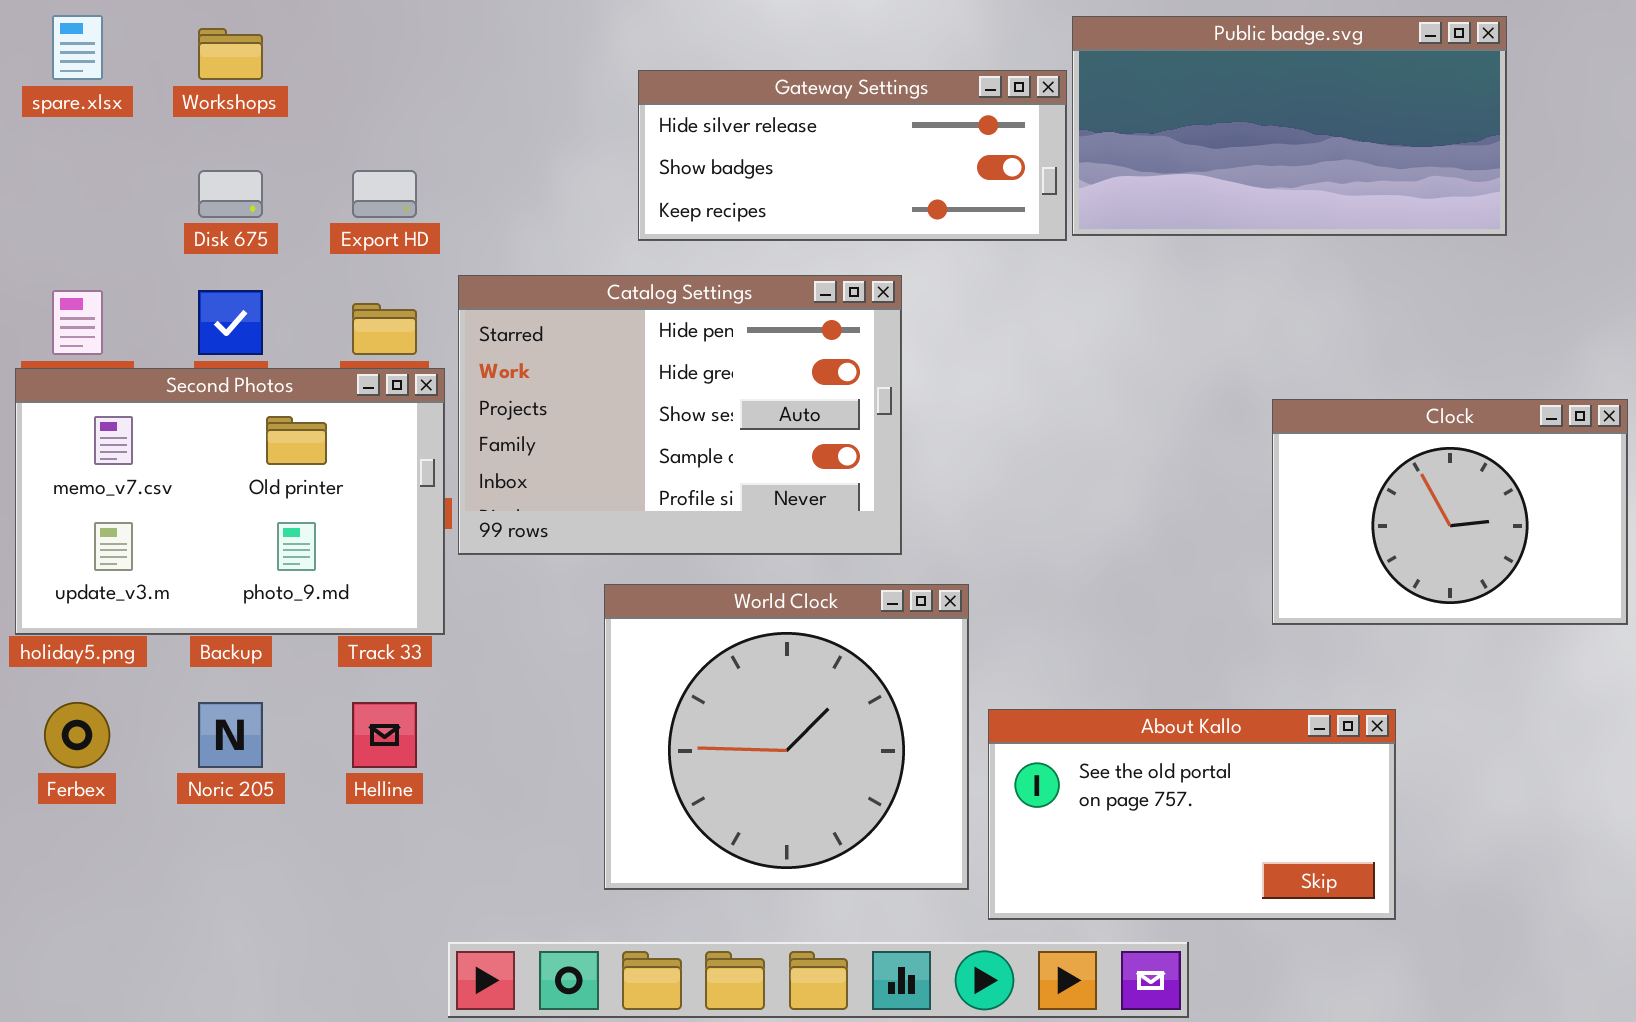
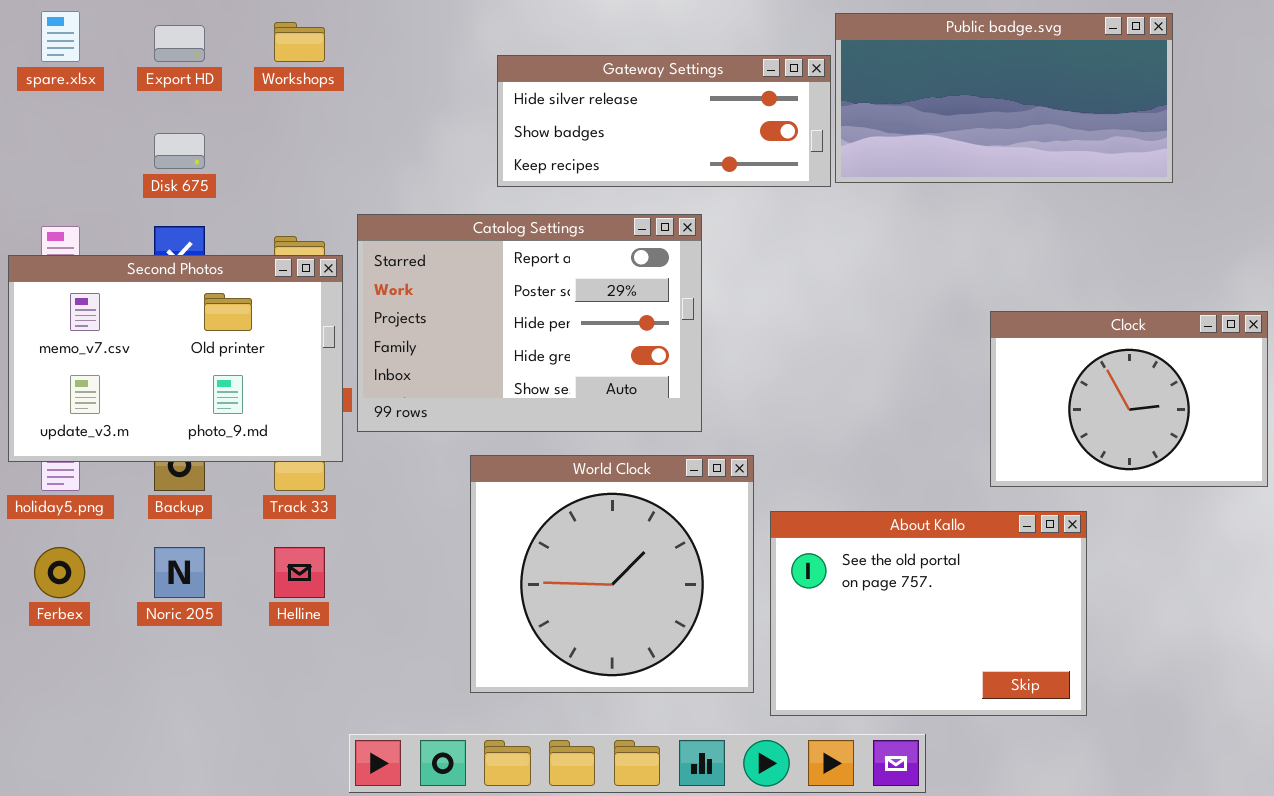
Workshops: [198,28,263,80] -> [274,22,325,62], moved
Export HD: [352,170,417,218] -> [154,25,205,62], moved
Catalog Settings: [458,275,902,555] -> [357,214,702,432], scrolled up 2 rows
Second Photos: [15,368,445,635] -> [8,255,343,462], moved
About Kallo: [988,709,1396,920] -> [770,511,1087,716], resized

